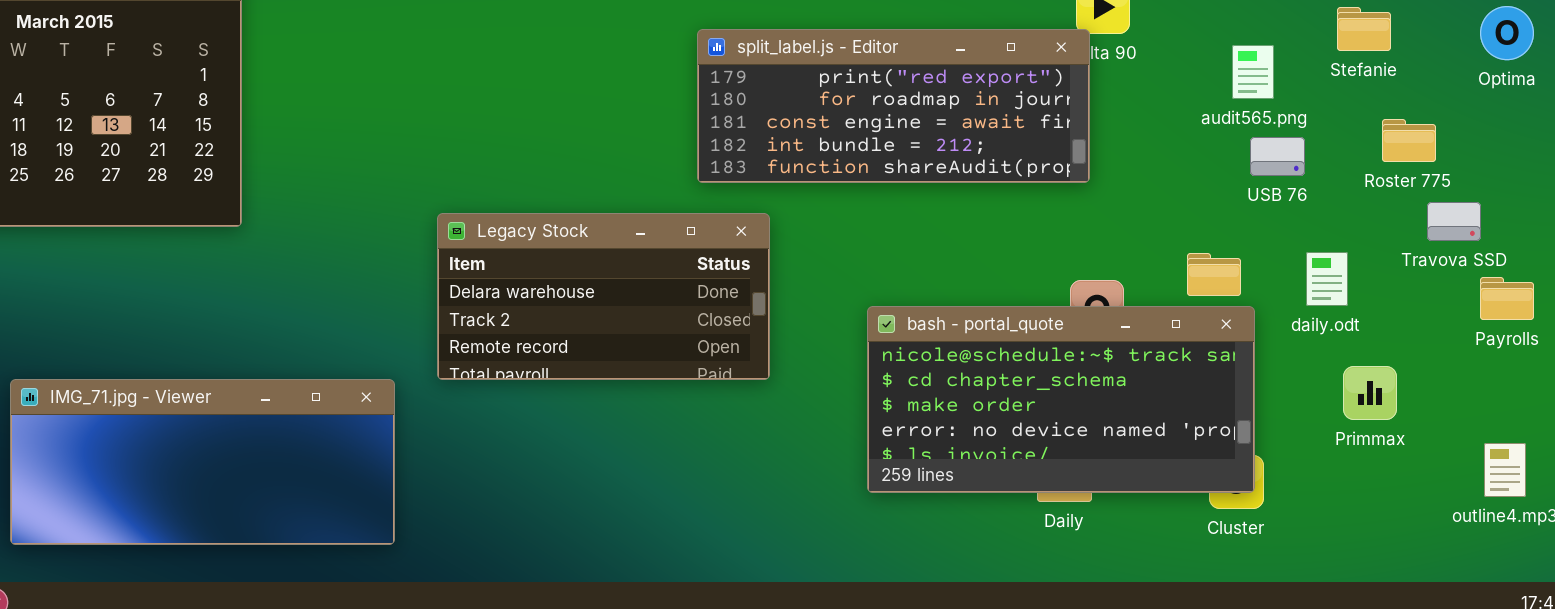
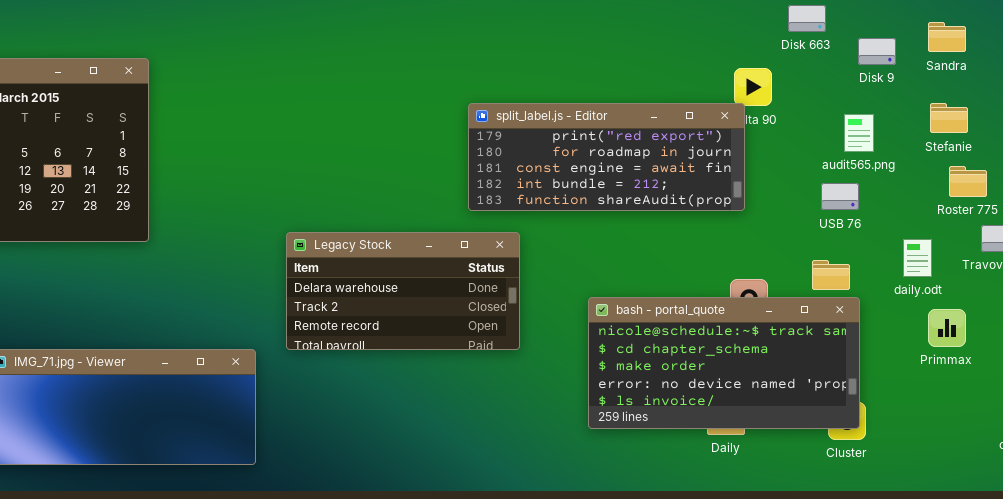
Stefanie: [1337,7,1391,51] -> [930,103,968,133], moved
USB 76: [1250,137,1305,176] -> [821,183,859,210], moved
daily.odt: [1306,252,1348,306] -> [903,239,932,277], moved
Primmax: [1343,366,1397,420] -> [928,309,966,347], moved

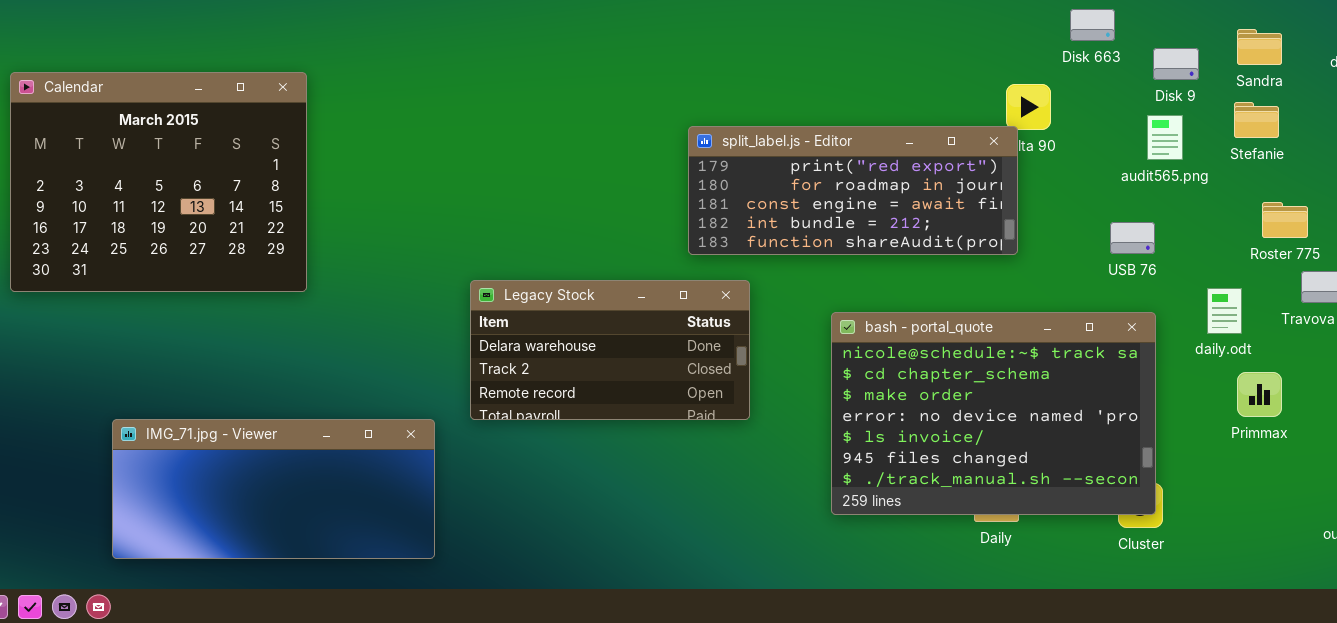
Stefanie: [930,103,968,133] -> [1234,102,1279,138], moved
audit565.png: [844,114,874,152] -> [1147,115,1183,160], moved
bash - portal_quote: [588,297,860,429] -> [831,312,1156,515], resized

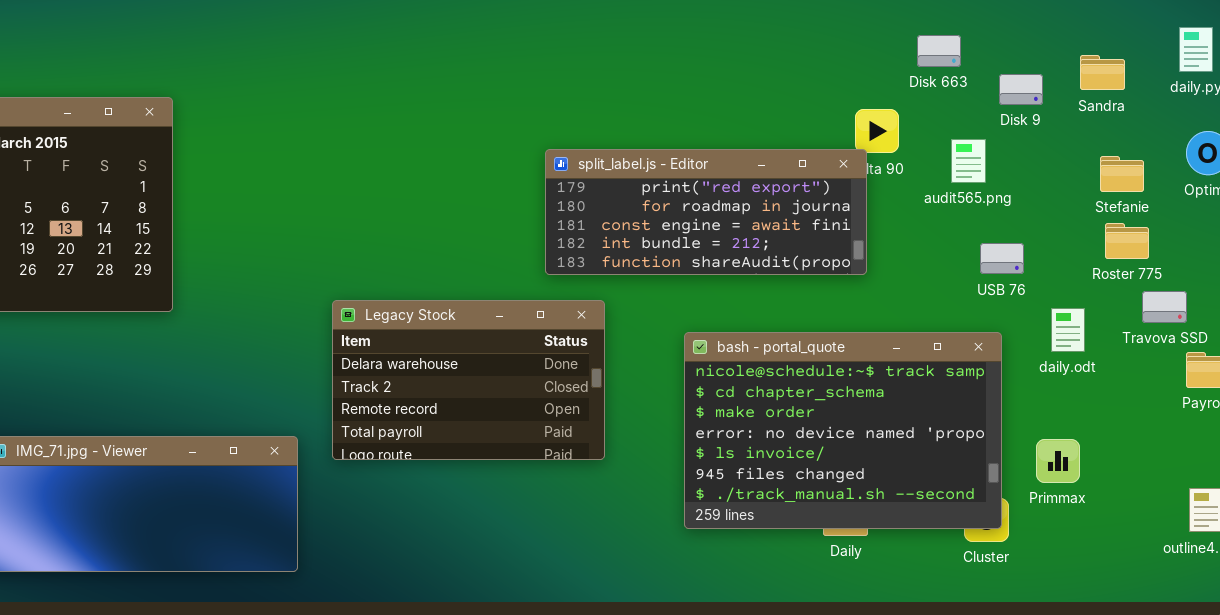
Stefanie: [1234,102,1279,138] -> [1100,156,1144,192], moved
audit565.png: [1147,115,1183,160] -> [951,139,986,183], moved
USB 76: [1110,222,1155,254] -> [980,243,1024,274], moved
Legacy Stock: [470,280,750,420] -> [332,300,605,460], resized
Primmax: [1237,372,1282,417] -> [1036,439,1080,483], moved

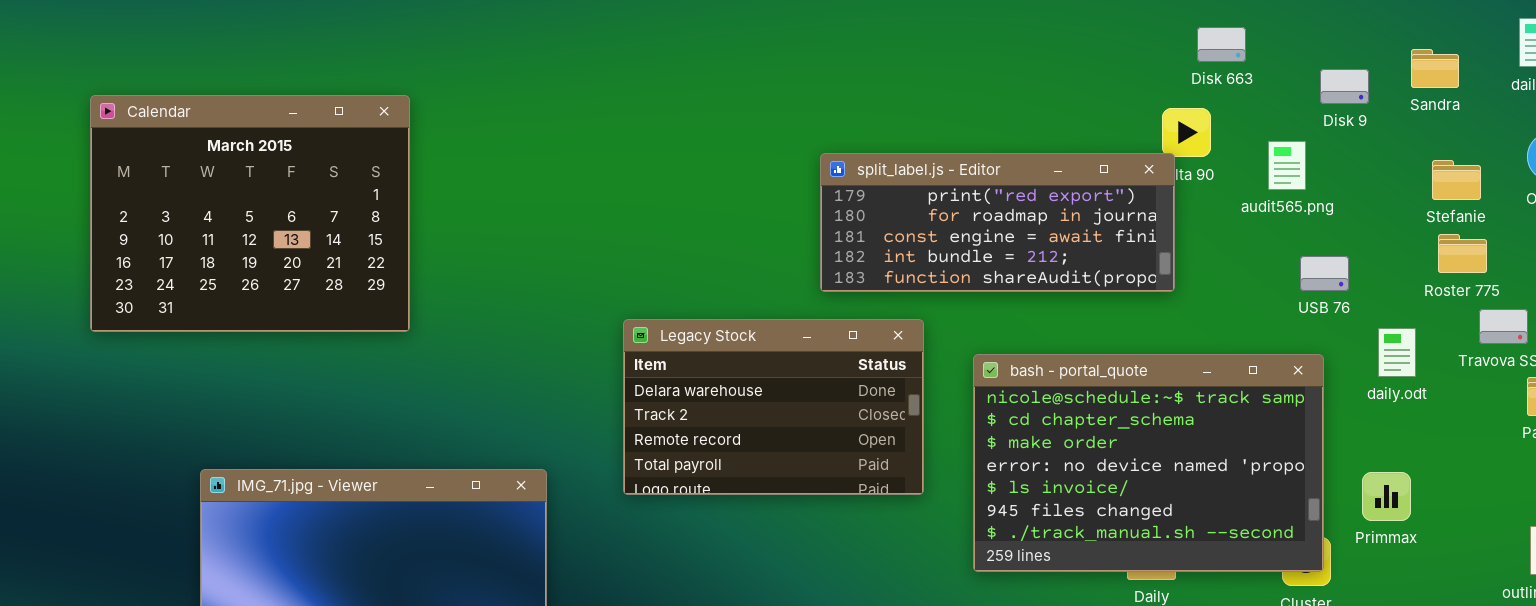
Disk 663: [917,35,961,67] -> [1197,27,1246,62], moved
Legacy Stock: [332,300,605,460] -> [623,319,924,495], moved

